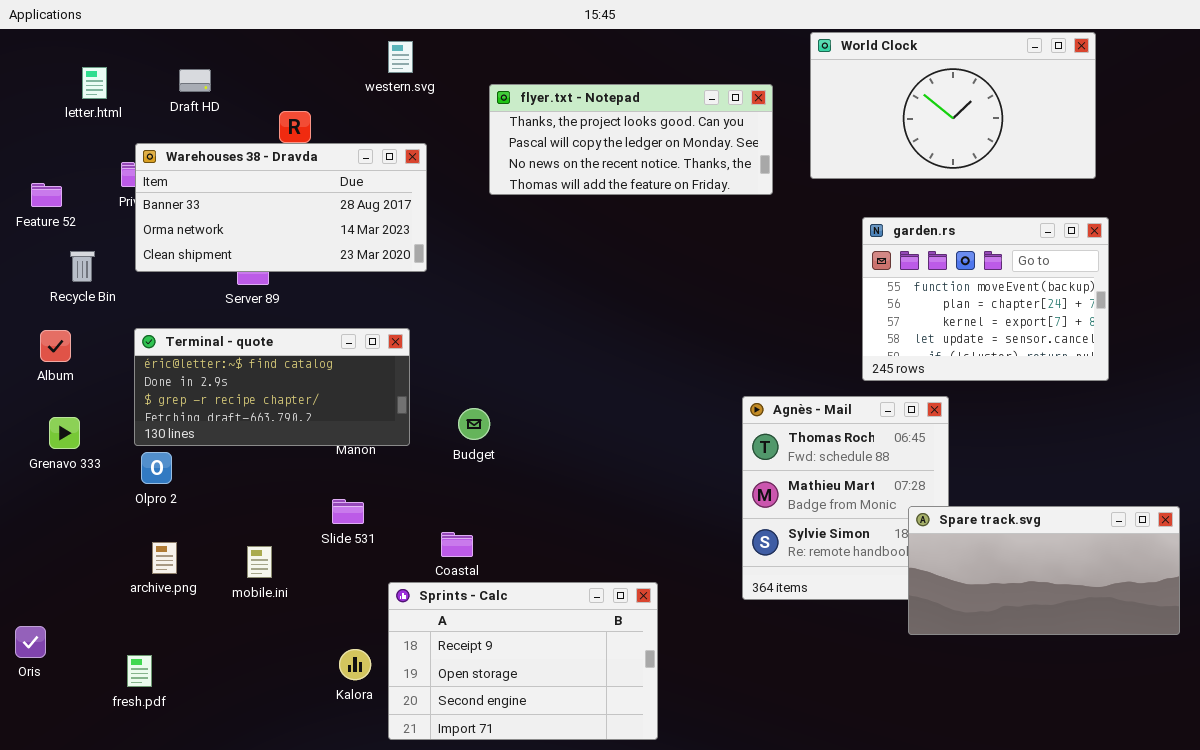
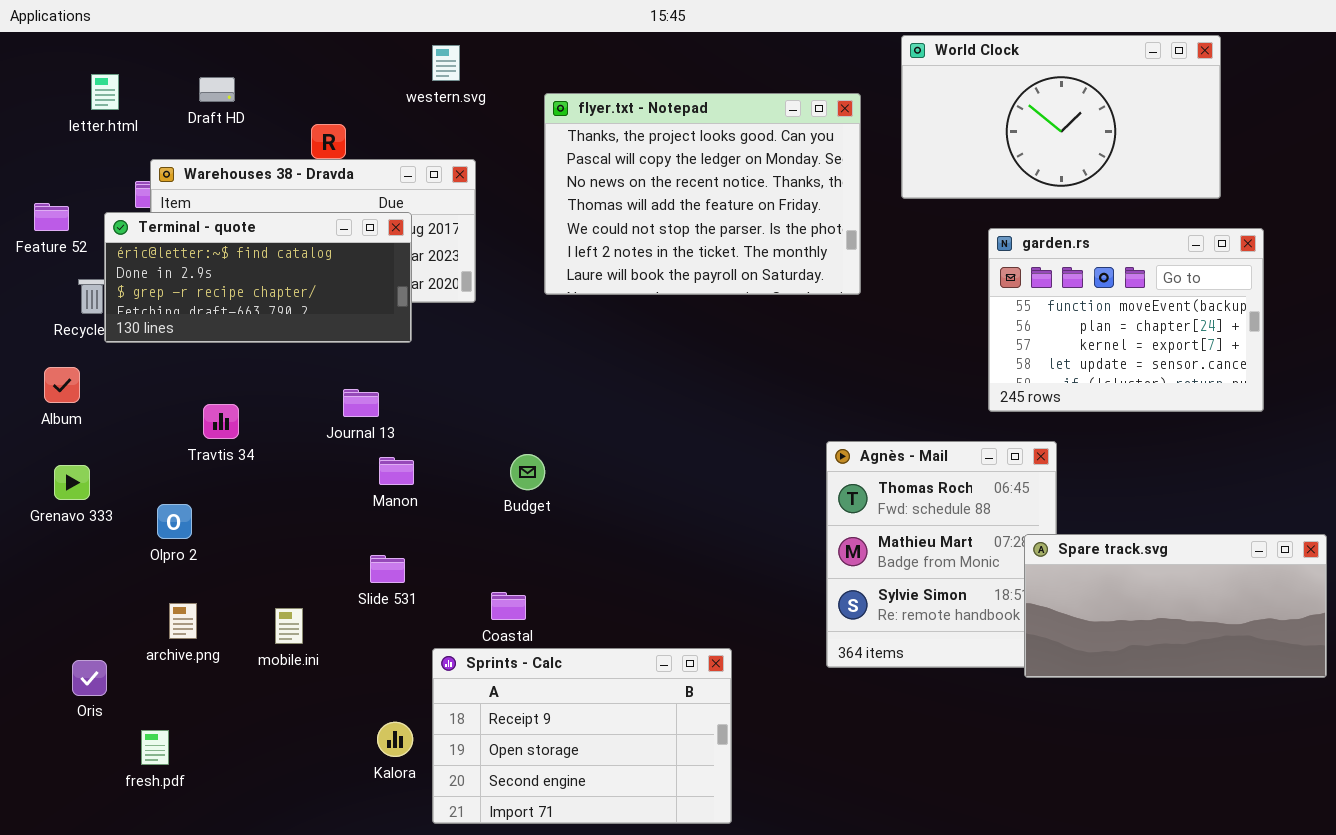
flyer.txt - Notepad: [489,84,773,195] -> [544,93,861,295], resized
garden.rs: [862,217,1109,381] -> [988,228,1264,412], moved
Terminal - quote: [134,328,410,446] -> [104,212,412,343], moved
Spare track.svg: [908,506,1180,635] -> [1024,534,1327,678], moved
Oris: [15,626,46,658] -> [72,660,107,696], moved

